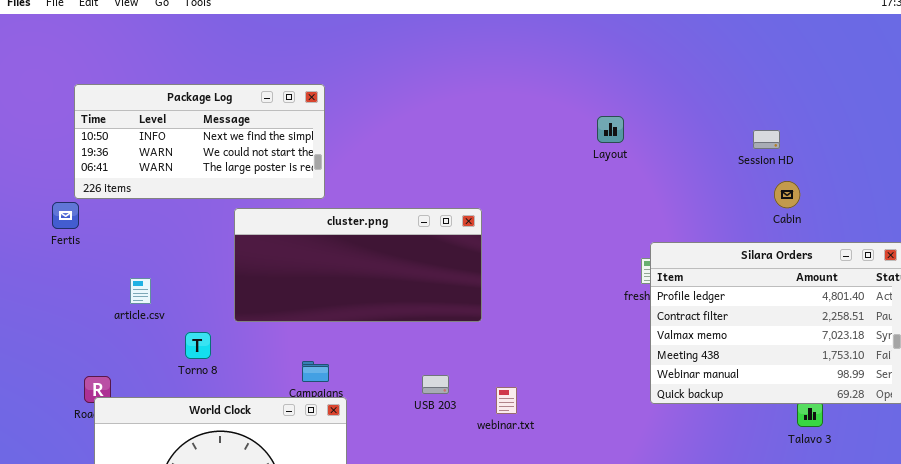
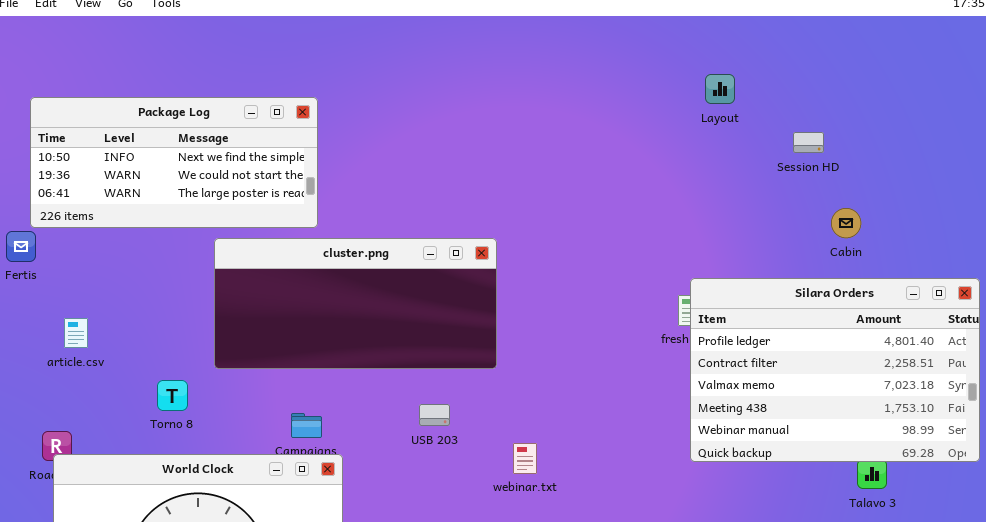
Layout: [597,116,624,143] -> [705,74,735,104], moved
Session HD: [753,130,780,149] -> [793,132,824,153], moved
article.csv: [130,278,151,304] -> [64,318,88,348], moved
USB 203: [422,375,449,394] -> [419,404,450,426], moved

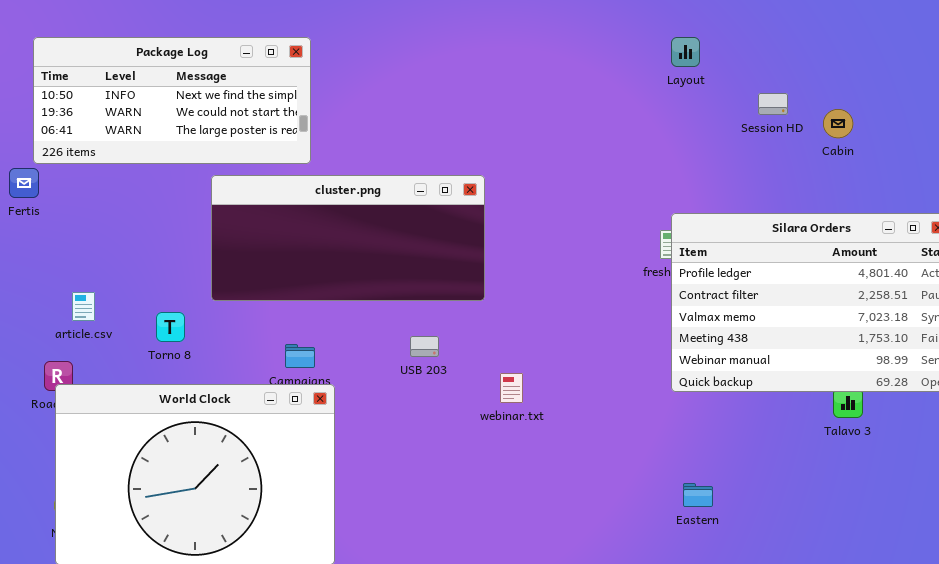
Layout: [705,74,735,104] -> [671,37,700,67], moved
Session HD: [793,132,824,153] -> [758,93,788,115], moved
Cabin: [831,208,861,238] -> [823,109,853,138], moved
article.csv: [64,318,88,348] -> [72,292,95,321], moved

